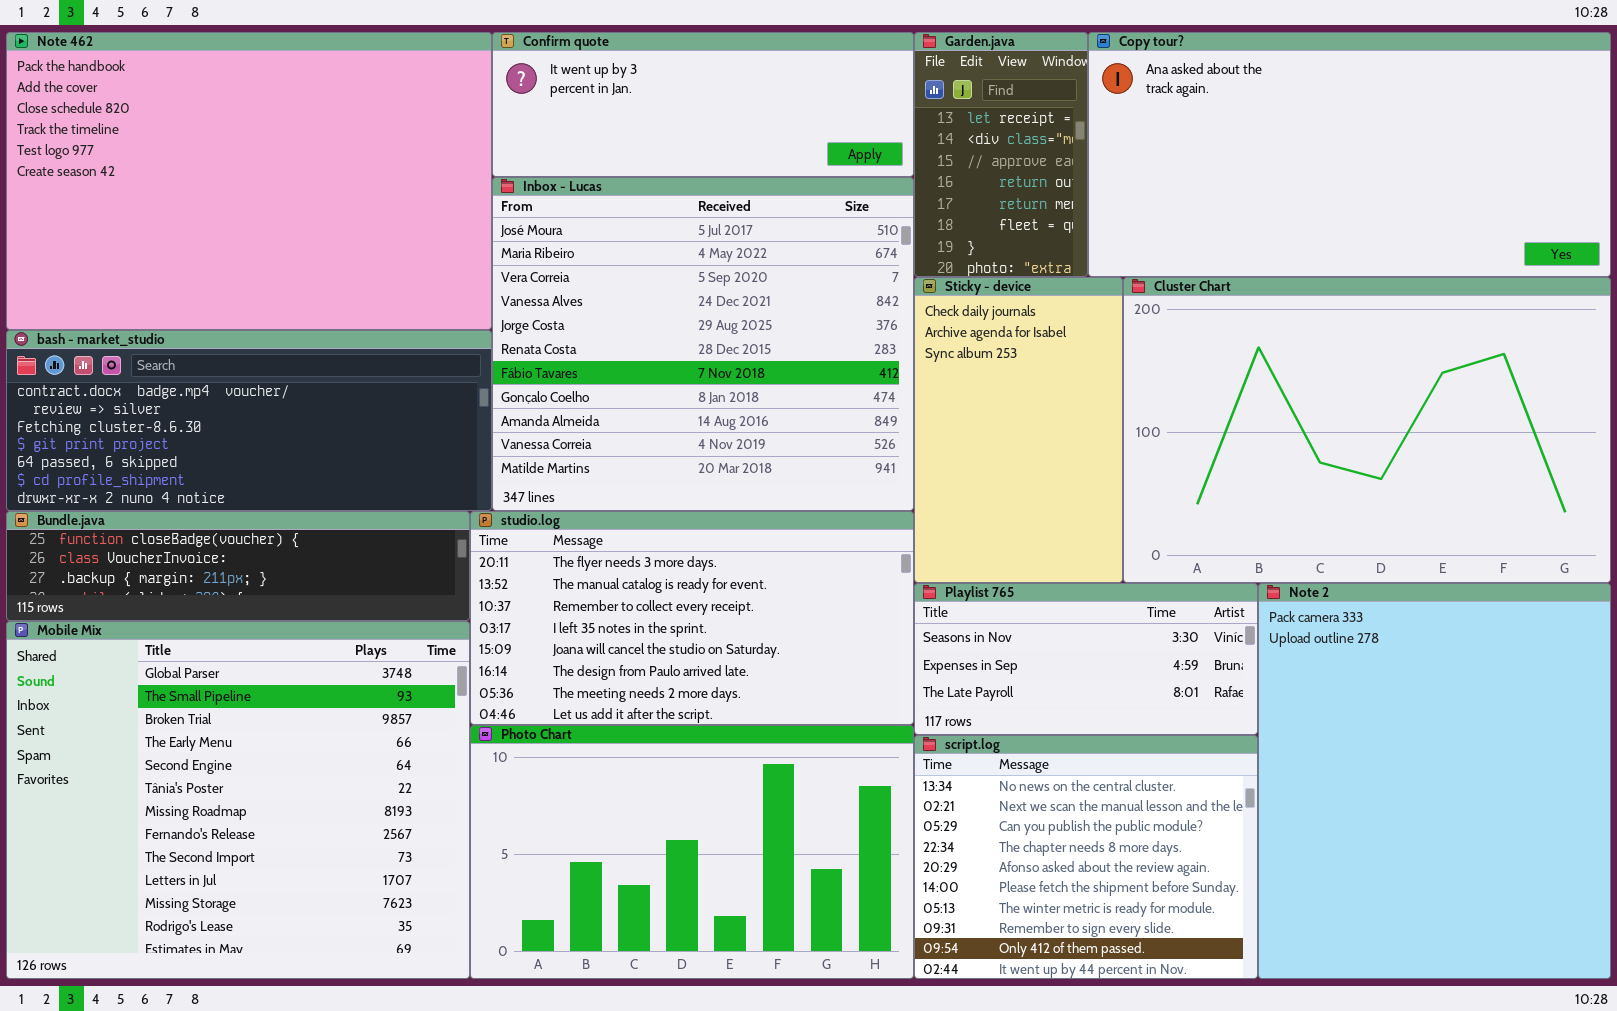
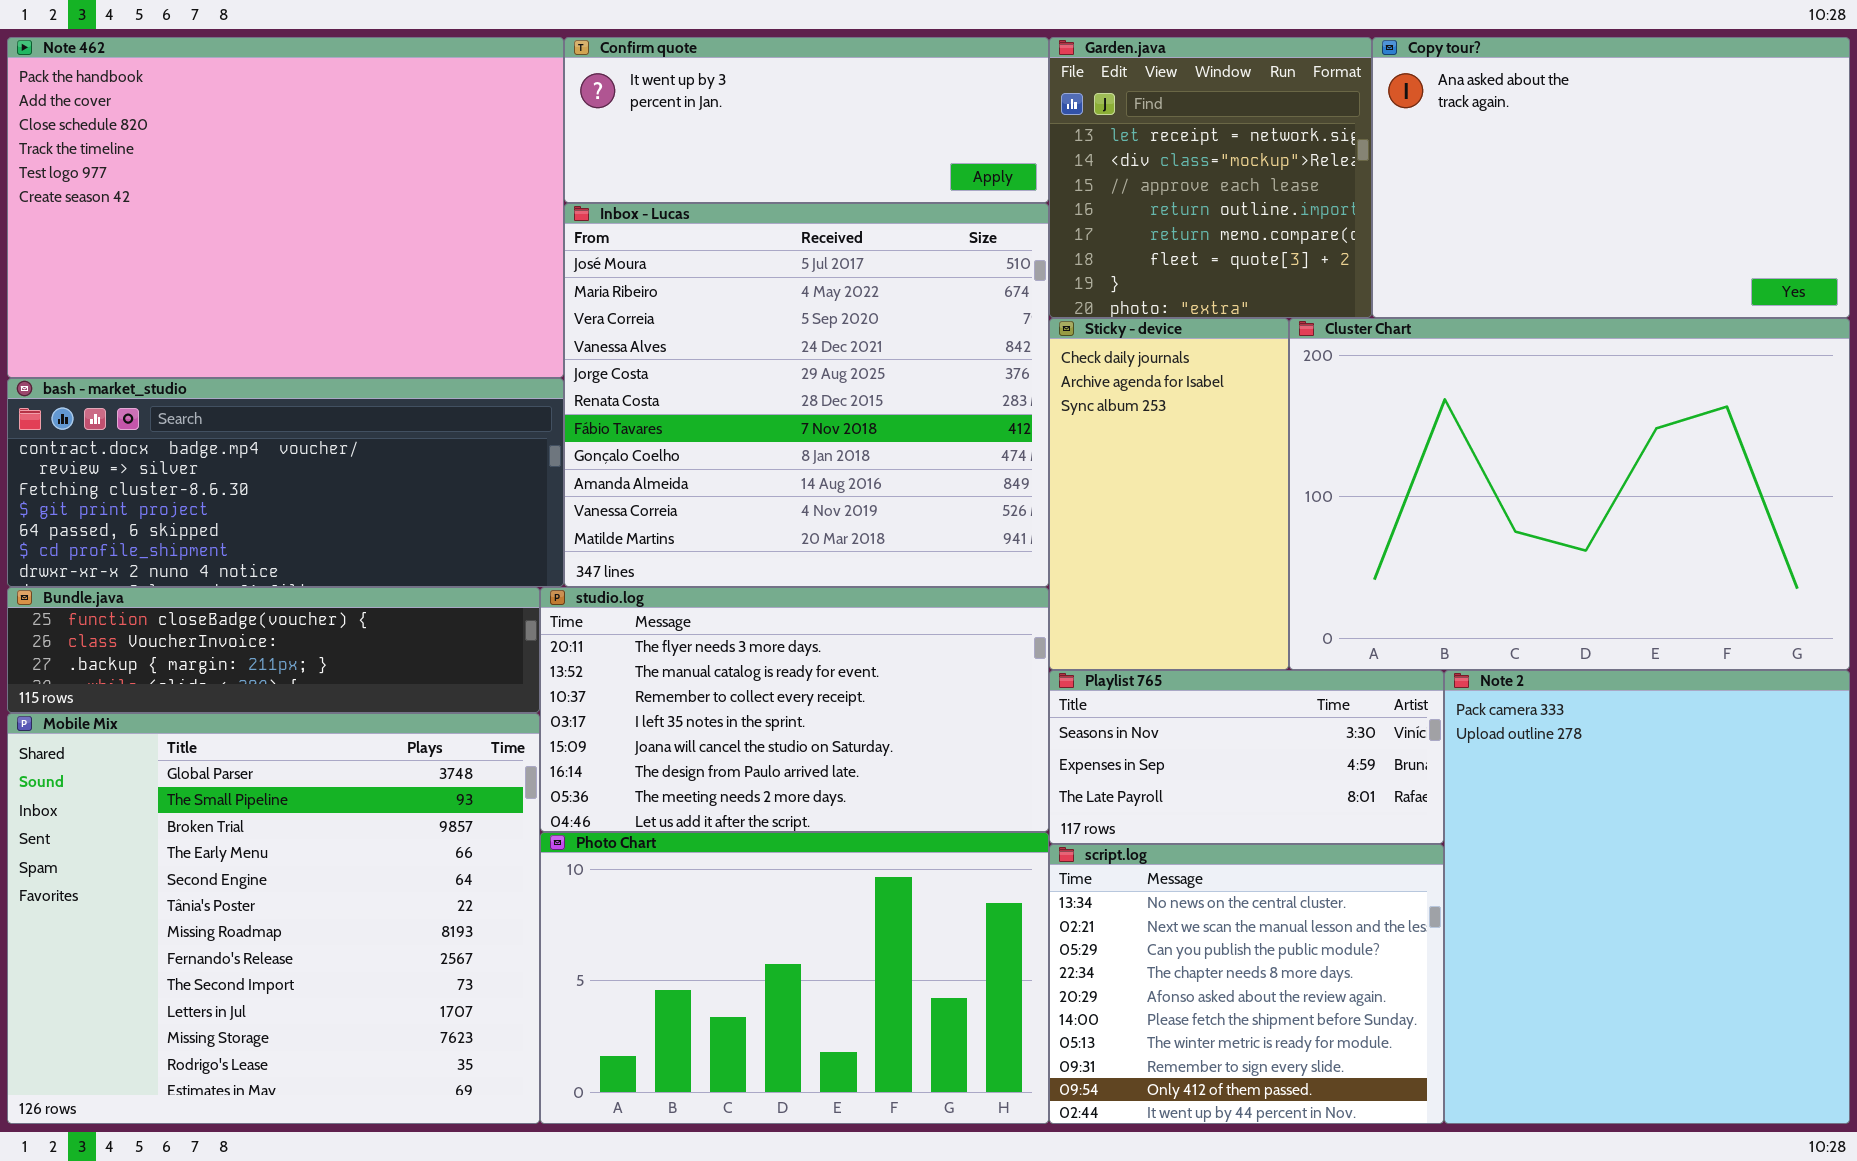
Garden.java: [914,32,1088,277] -> [1049,37,1372,318], resized
Copy tour?: [1088,32,1611,277] -> [1372,37,1850,318], resized

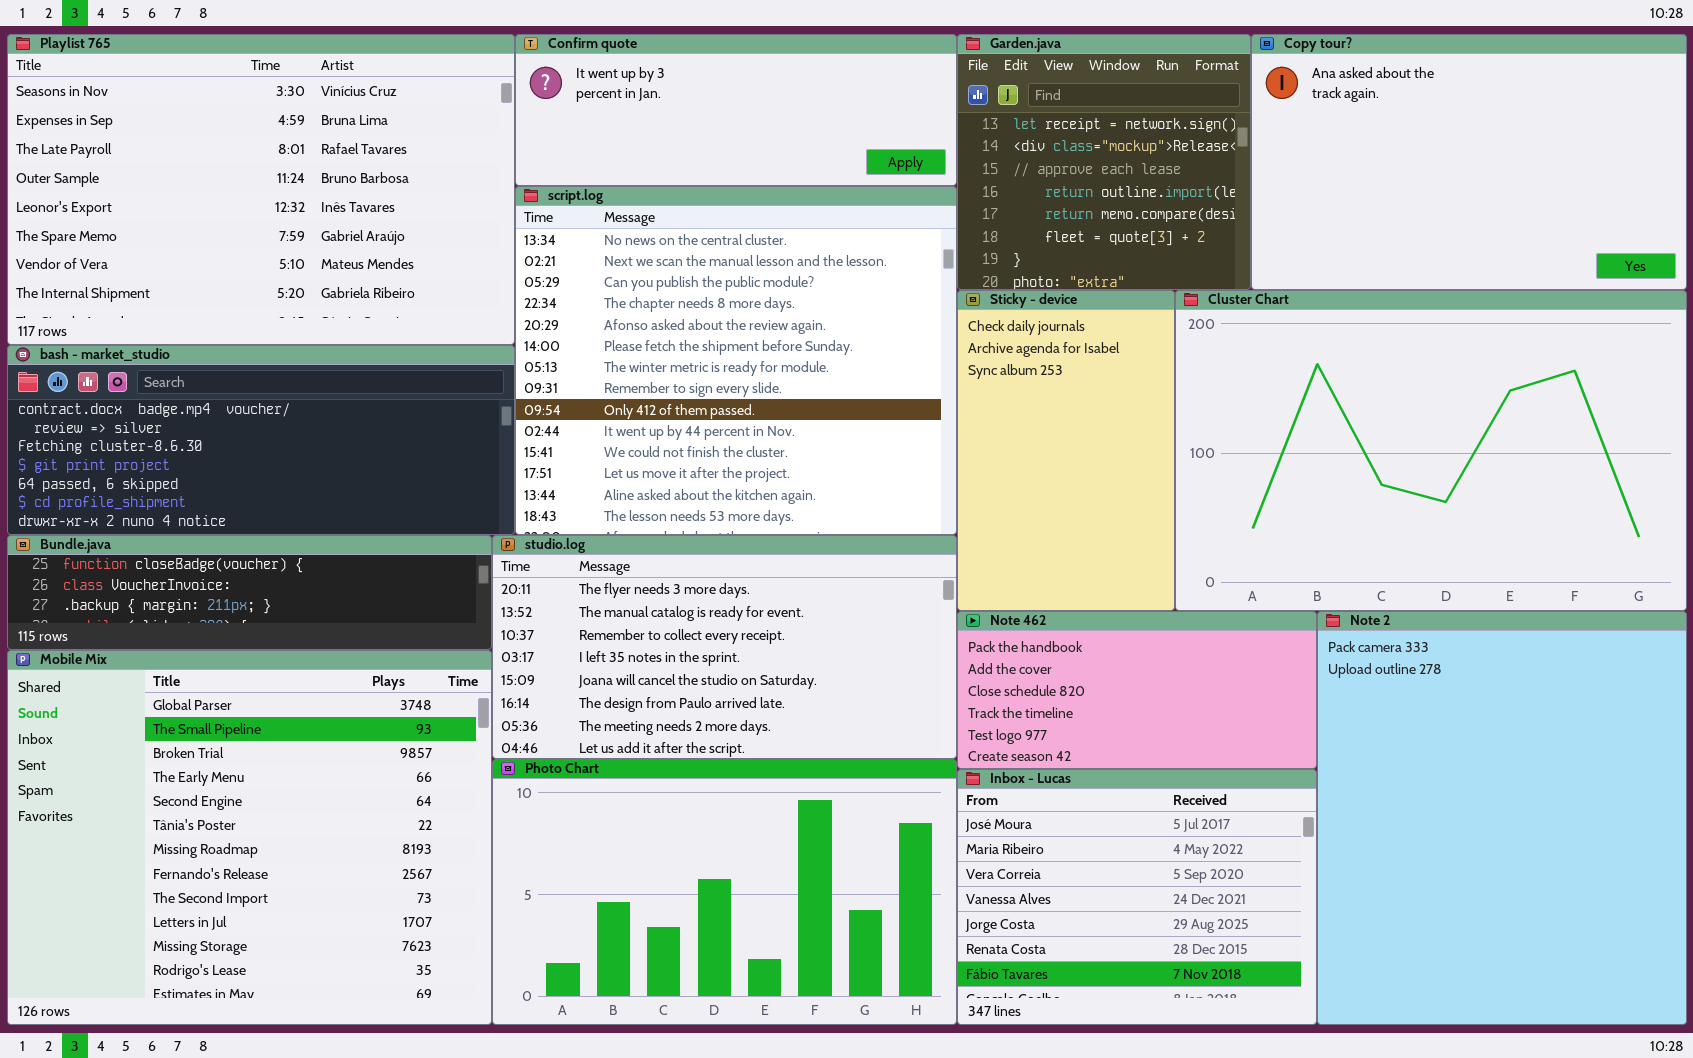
Note 462: [7,37,564,378] -> [957,611,1317,769], moved, resized
Inbox - Lucas: [564,203,1049,587] -> [957,769,1317,1025], moved, resized
Playlist 765: [1049,670,1444,844] -> [7,34,515,345], moved, resized
script.log: [1049,844,1444,1124] -> [515,186,957,535], moved, resized

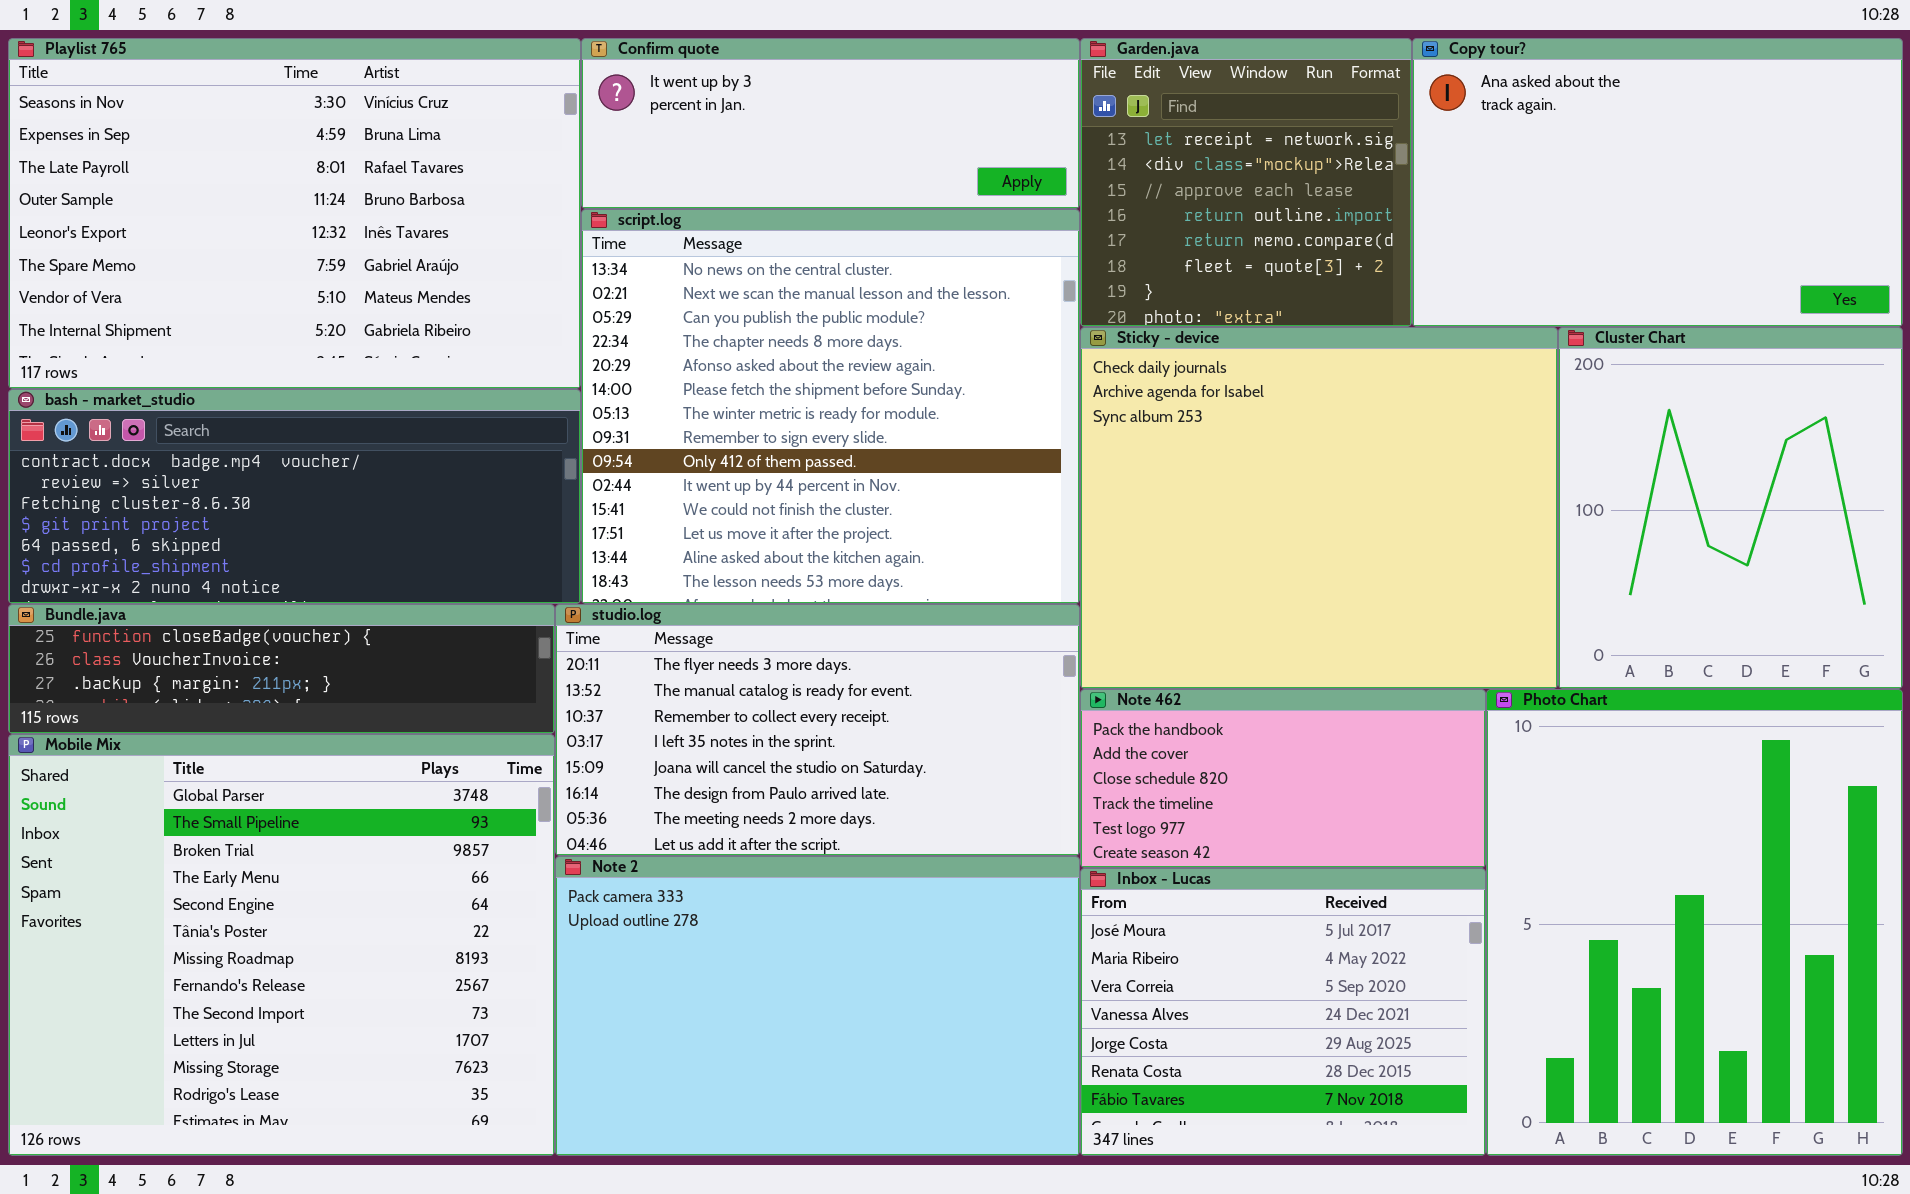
Sticky - device: [957,290,1175,611] -> [1080,327,1558,689], resized
Cluster Chart: [1175,290,1687,611] -> [1558,327,1903,689], resized
Note 2: [1317,611,1687,1025] -> [555,856,1080,1156], moved, resized
Photo Chart: [492,759,957,1025] -> [1486,689,1903,1156], moved, resized

